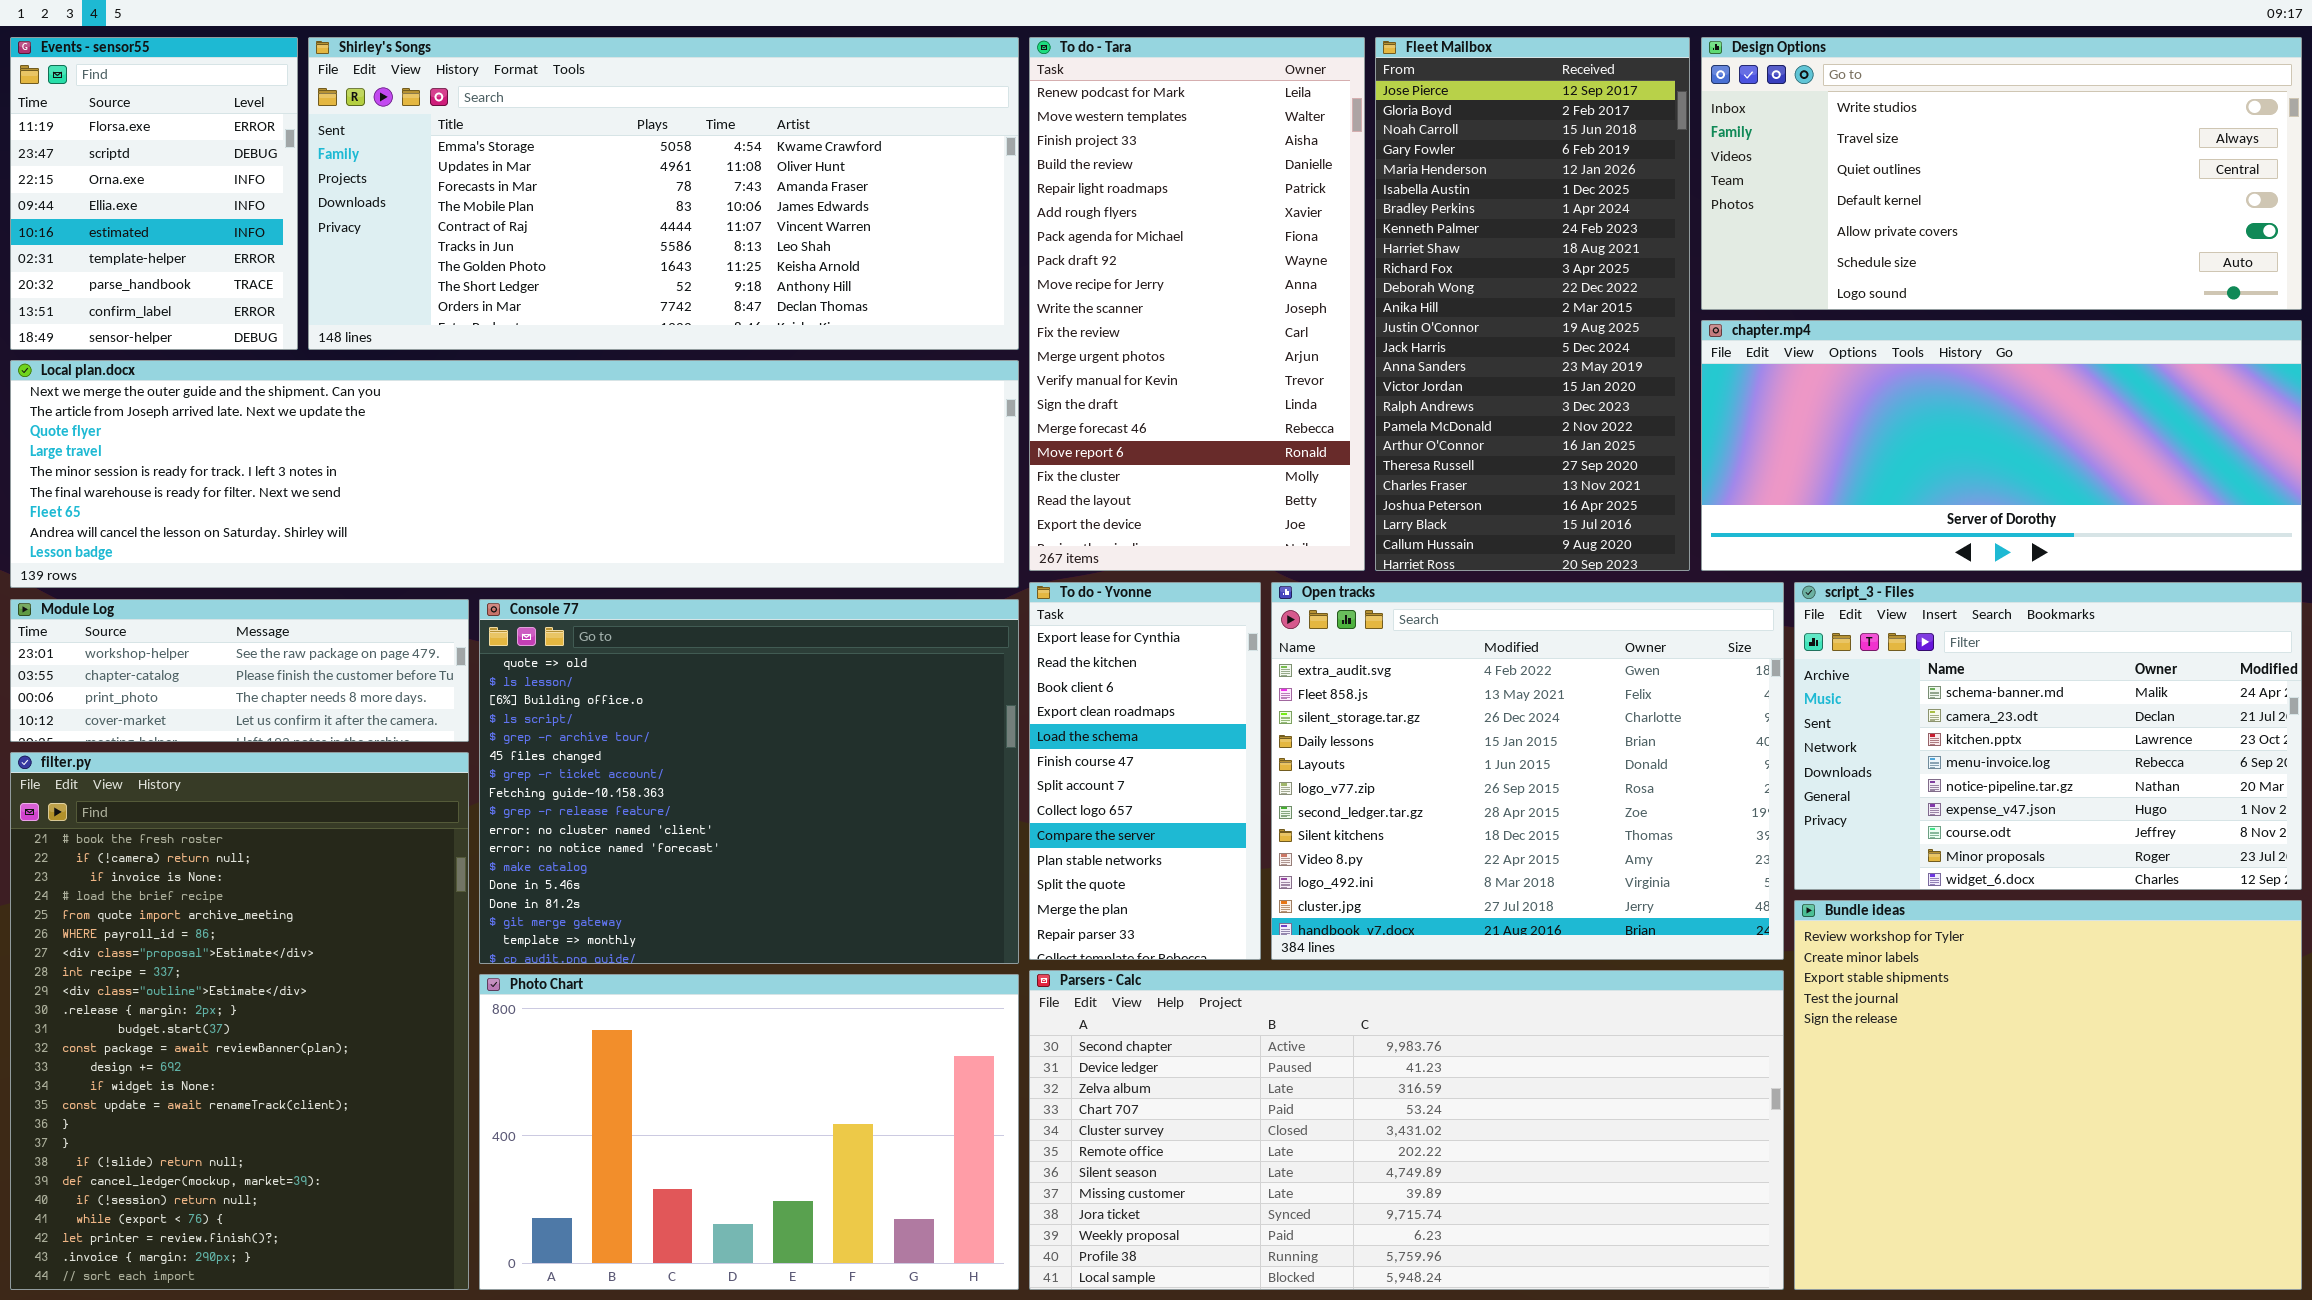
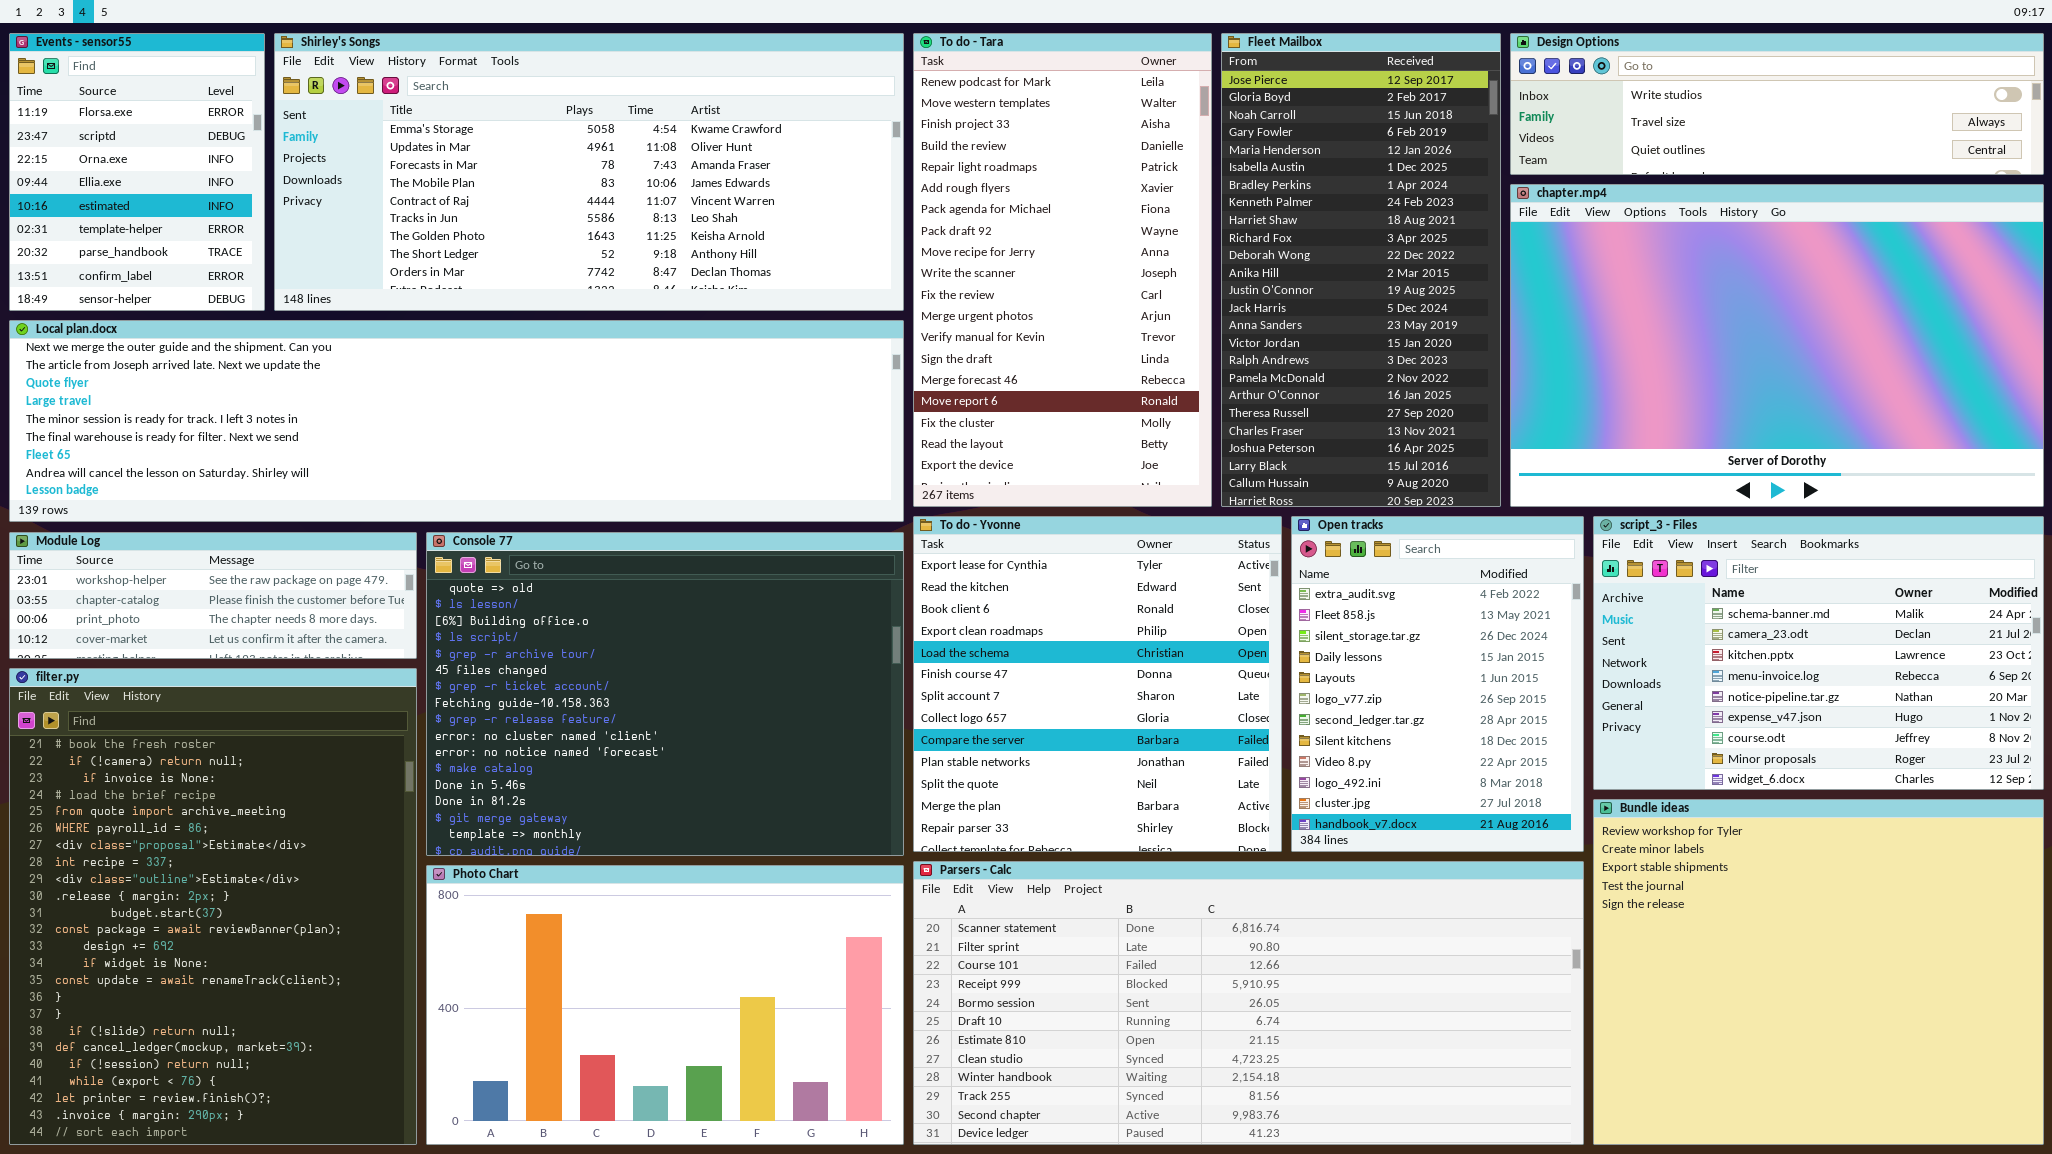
Design Options: [1701,37,2302,310] -> [1510,33,2044,175], resized
chapter.mp4: [1701,320,2302,571] -> [1510,184,2044,507], resized
To do - Yvonne: [1029,582,1261,960] -> [913,516,1282,852], resized
Open tracks: [1271,582,1784,960] -> [1291,516,1584,852], resized
Parsers - Calc: [1029,970,1784,1290] -> [913,861,1584,1145], scrolled up 10 rows

